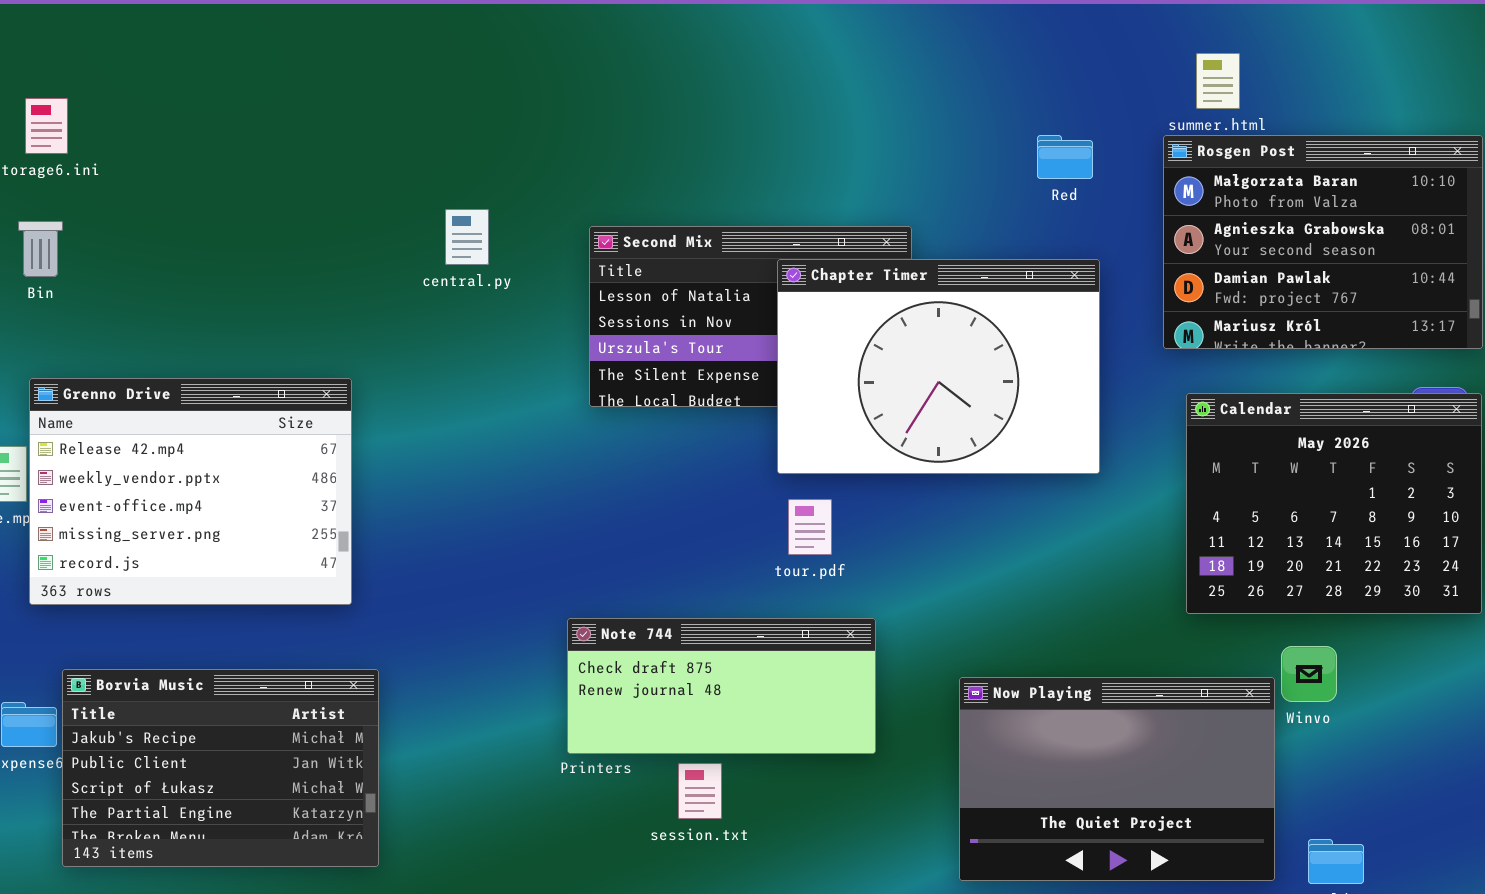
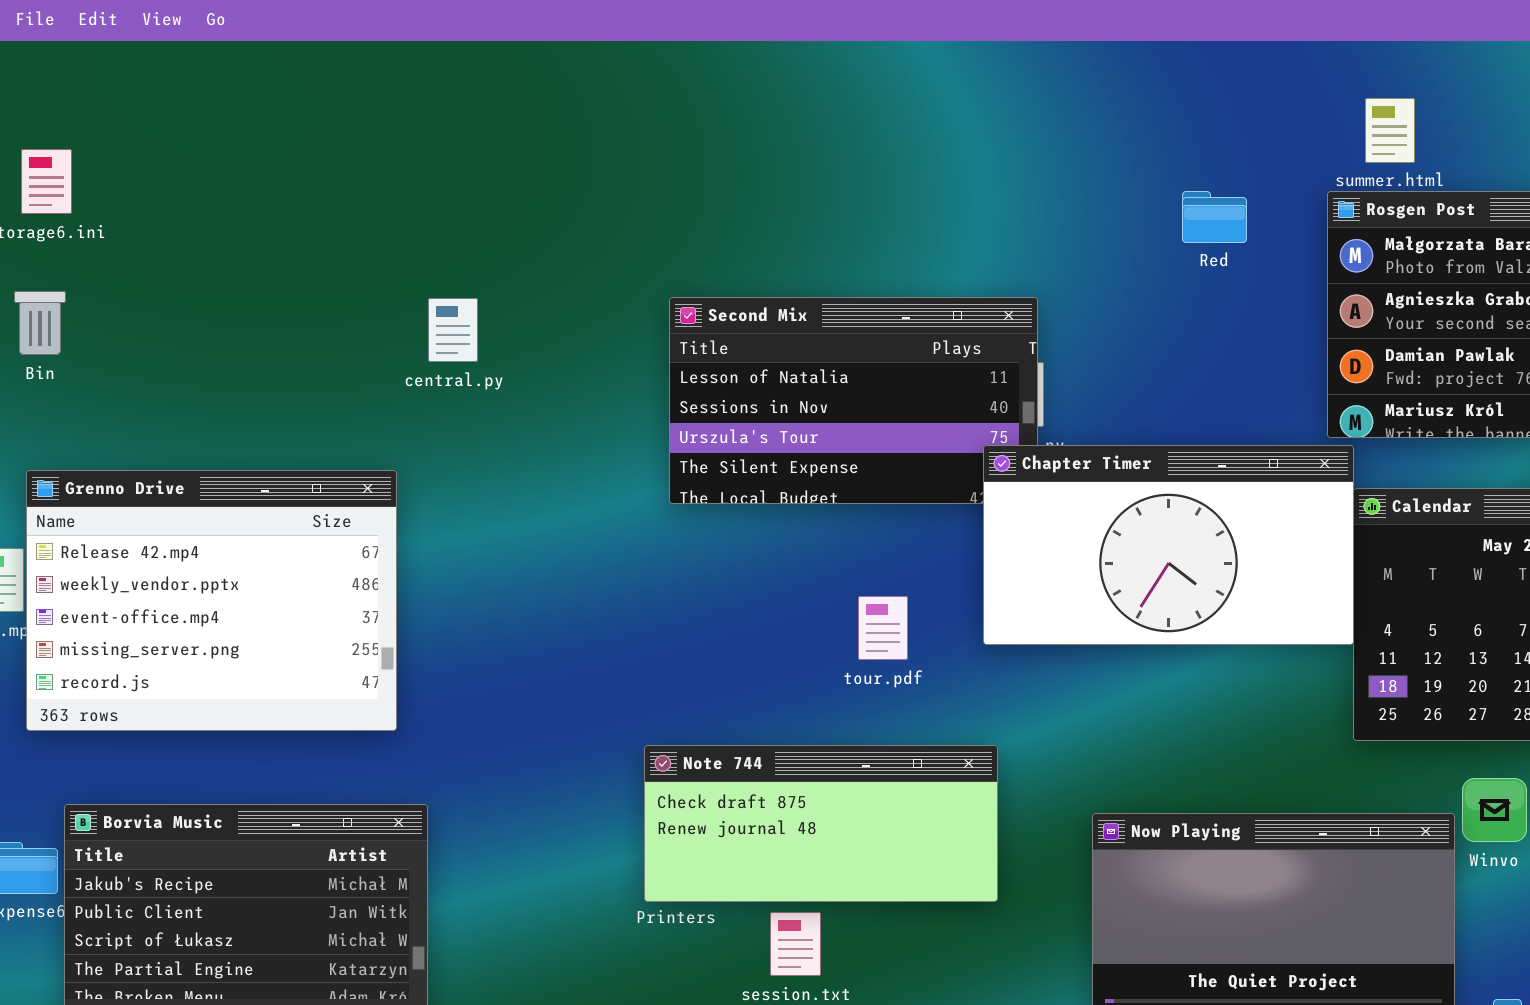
central.py: [445,209,489,265] -> [428,298,478,362], moved
Chapter Timer: [777,259,1100,474] -> [983,445,1354,645], moved, resized
tour.pdf: [788,499,832,555] -> [858,596,908,660], moved

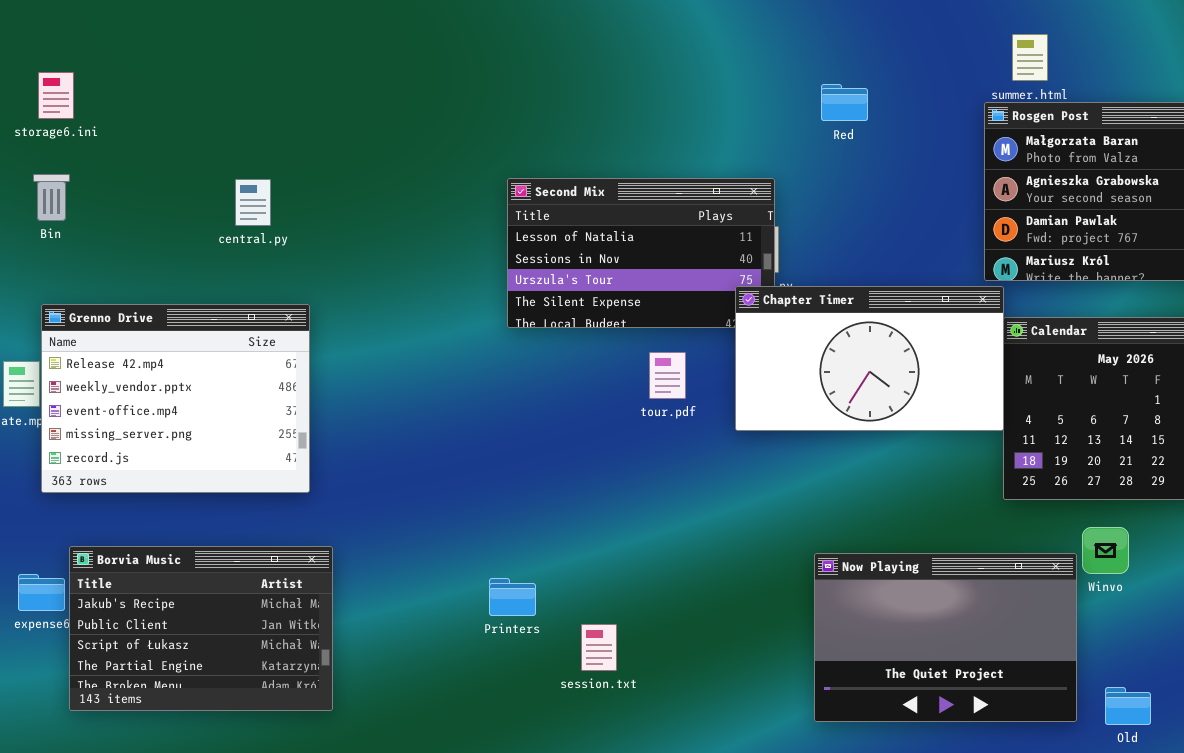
Red: [1182,191,1247,243] -> [821,84,868,121], moved
central.py: [428,298,478,362] -> [235,179,271,226], moved
tour.pdf: [858,596,908,660] -> [649,352,686,399], moved
Note 744: [644,745,998,902] -> none, closed

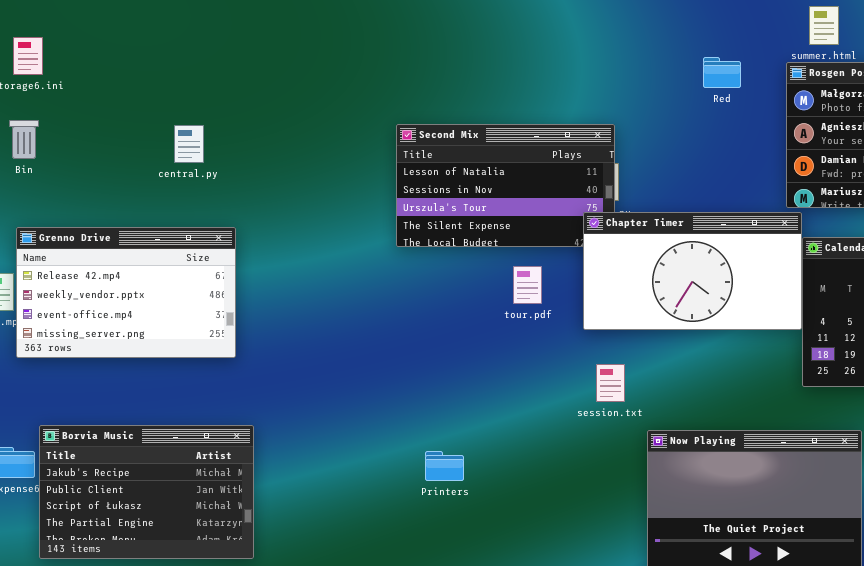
Red: [821,84,868,121] -> [703,57,741,88], moved
Grenno Drive: [41,304,310,493] -> [16,227,236,358], resized
Printers: [489,578,536,616] -> [425,451,464,481], moved
session.txt: [581,624,617,671] -> [596,364,625,402], moved

